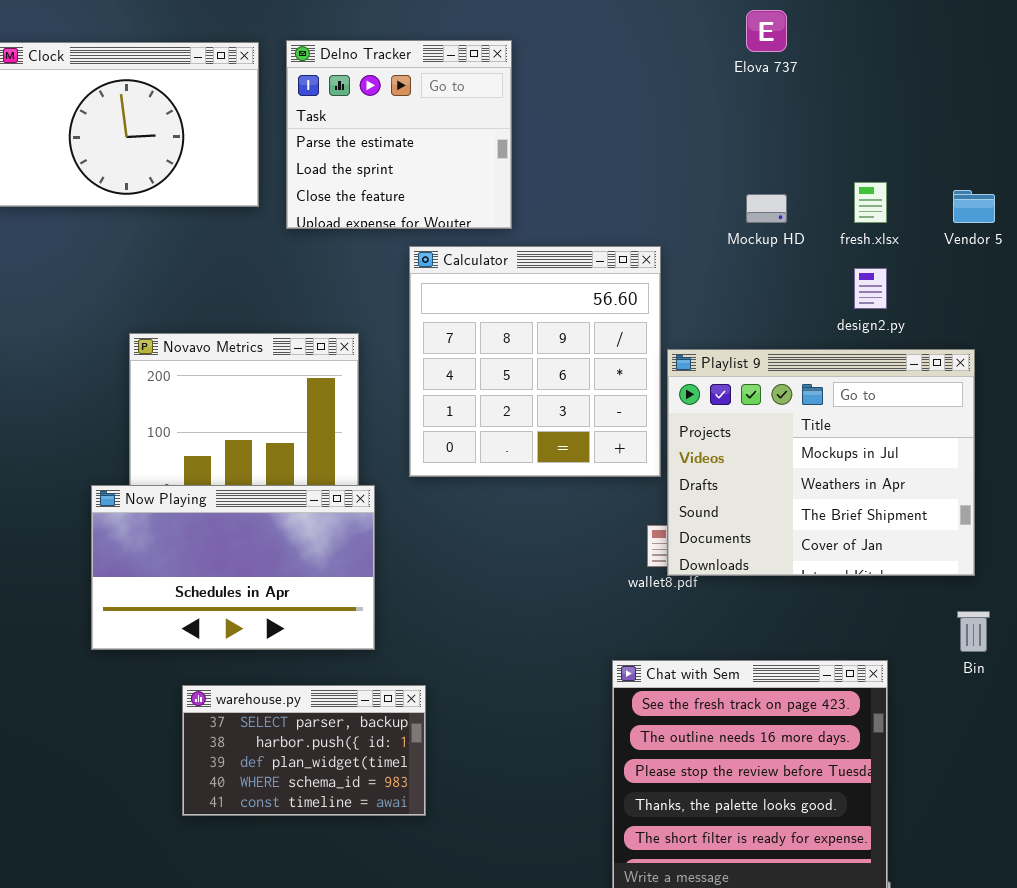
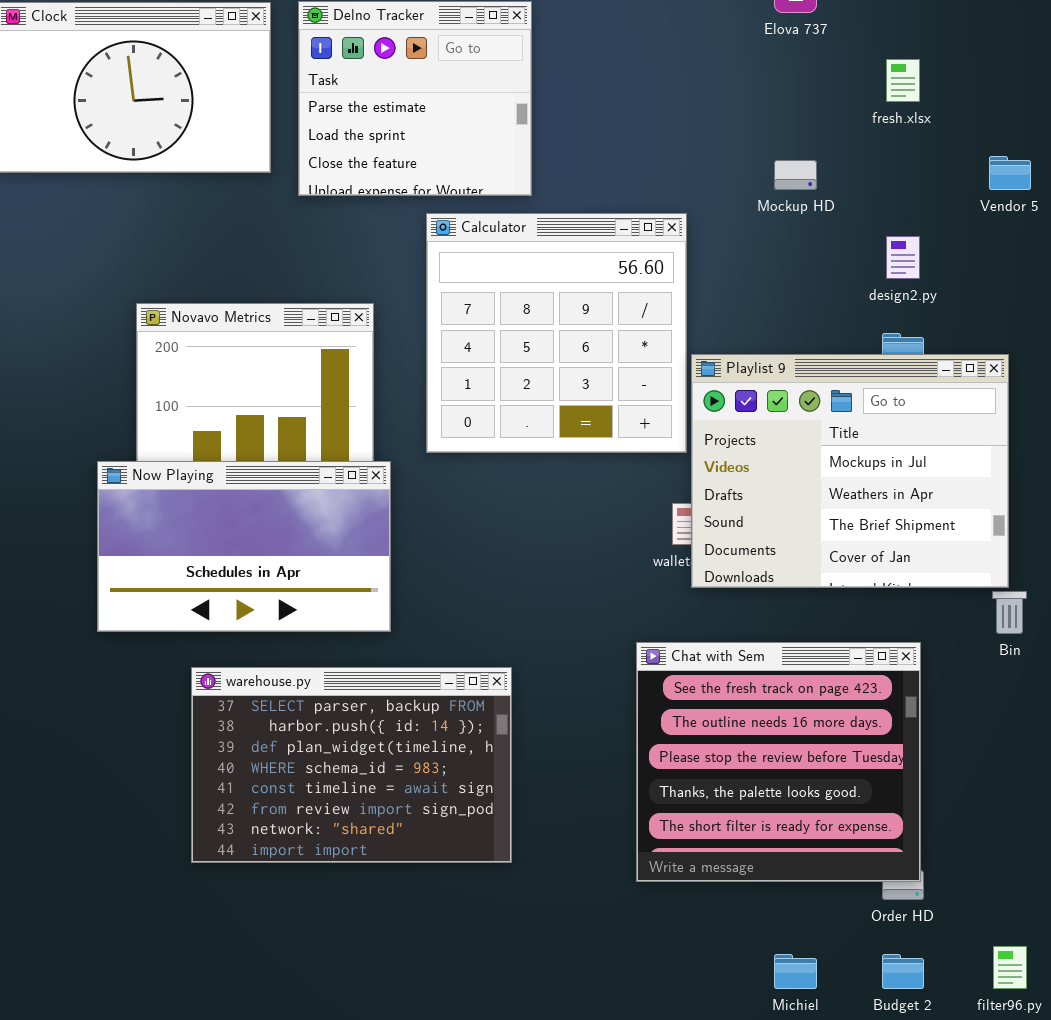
fresh.xlsx: [854,182,887,223] -> [886,59,920,102], moved
Playlist 9: [667,349,975,576] -> [691,354,1009,588], moved
warehouse.py: [182,685,426,816] -> [191,667,512,863], resized

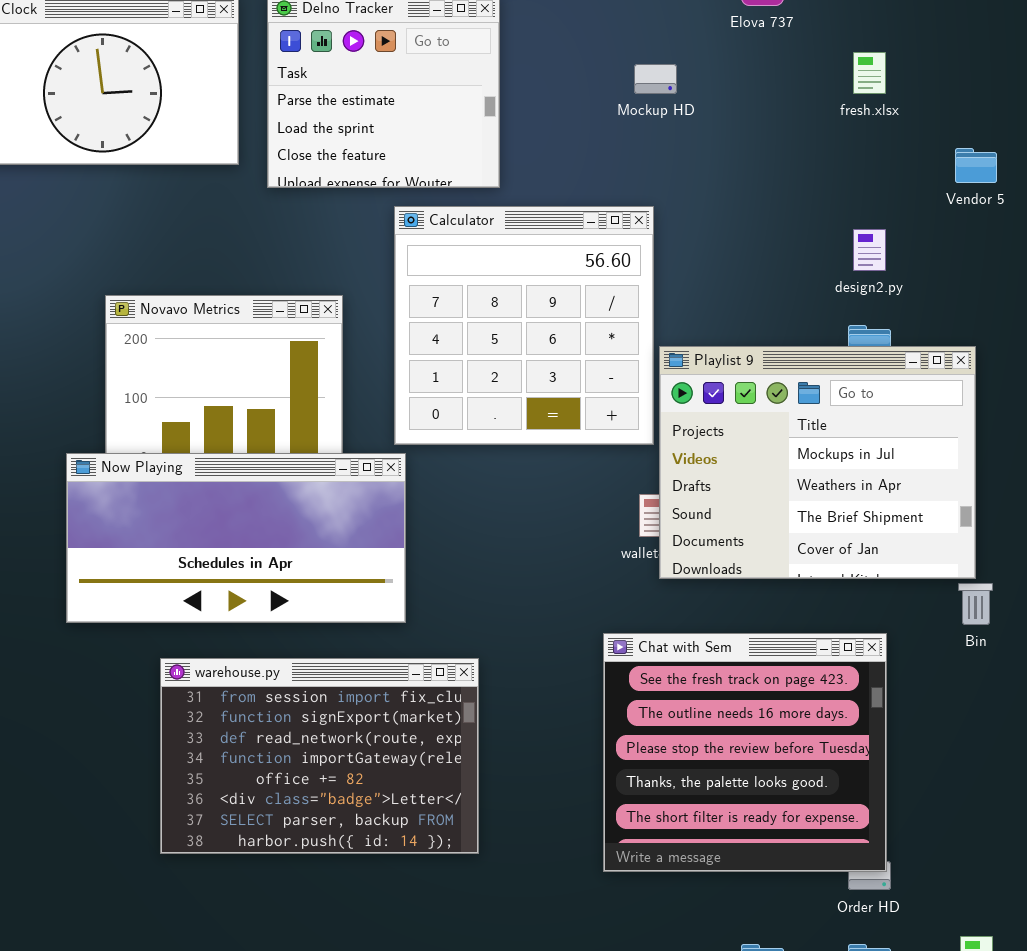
Mockup HD: [774,160,817,190] -> [634,64,677,94], moved
Now Playing: [97,461,391,632] -> [66,453,406,623], resized
warehouse.py: [191,667,512,863] -> [160,658,479,854], scrolled up 6 rows

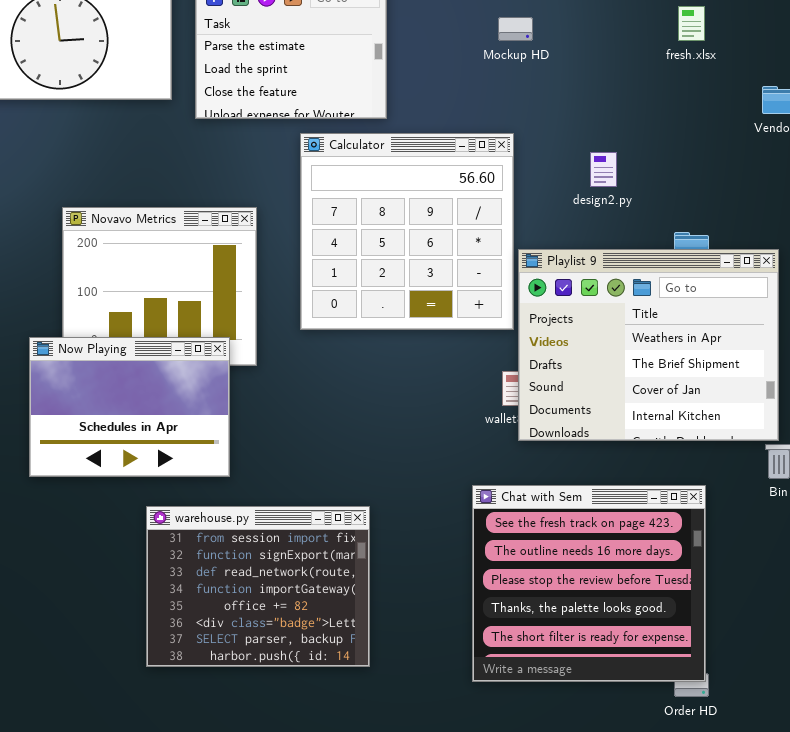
design2.py: [853,229,886,271] -> [590,152,617,187], moved
Playlist 9: [659,346,976,579] -> [518,249,779,441], scrolled down 1 row
Now Playing: [66,453,406,623] -> [29,337,230,477], resized
warehouse.py: [160,658,479,854] -> [146,506,370,667], resized

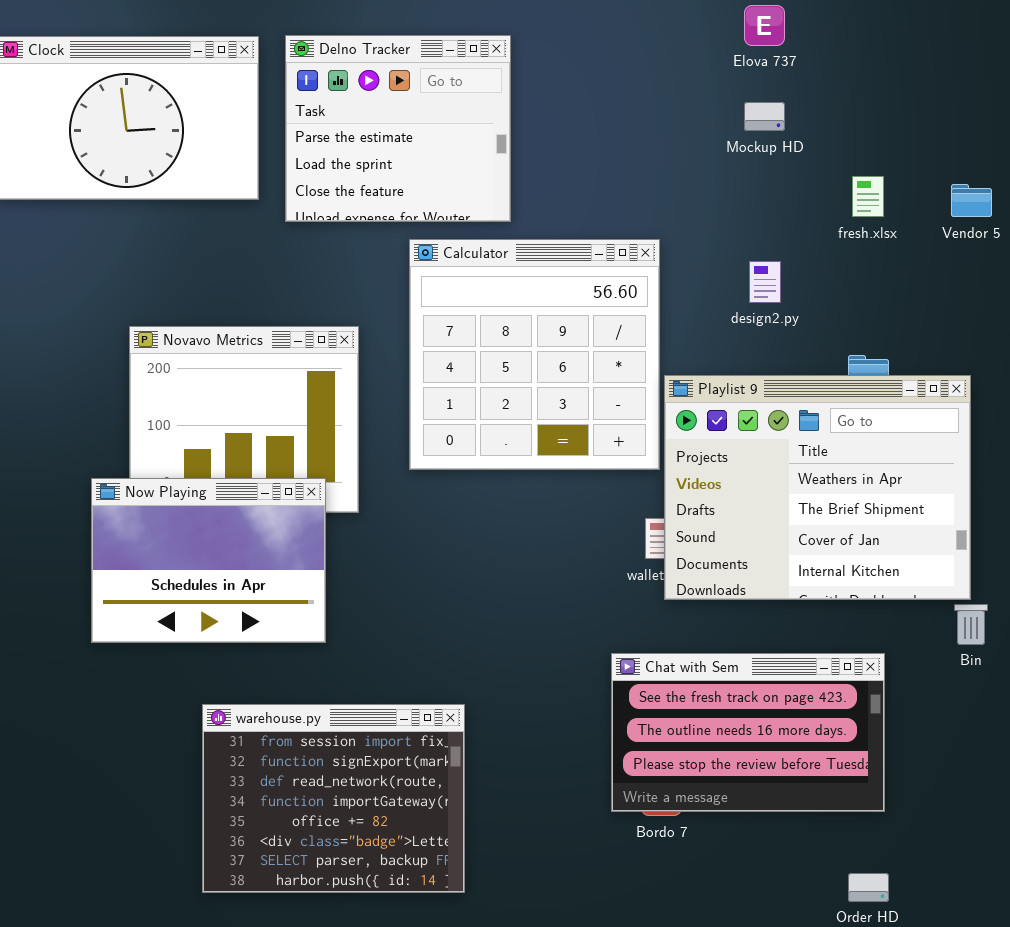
fresh.xlsx: [678,6,705,41] -> [852,176,884,217], moved
Mockup HD: [498,17,533,41] -> [744,102,785,131], moved
Chat with Sem: [472,485,706,682] -> [611,653,885,812], resized
warehouse.py: [146,506,370,667] -> [202,704,465,893], moved

